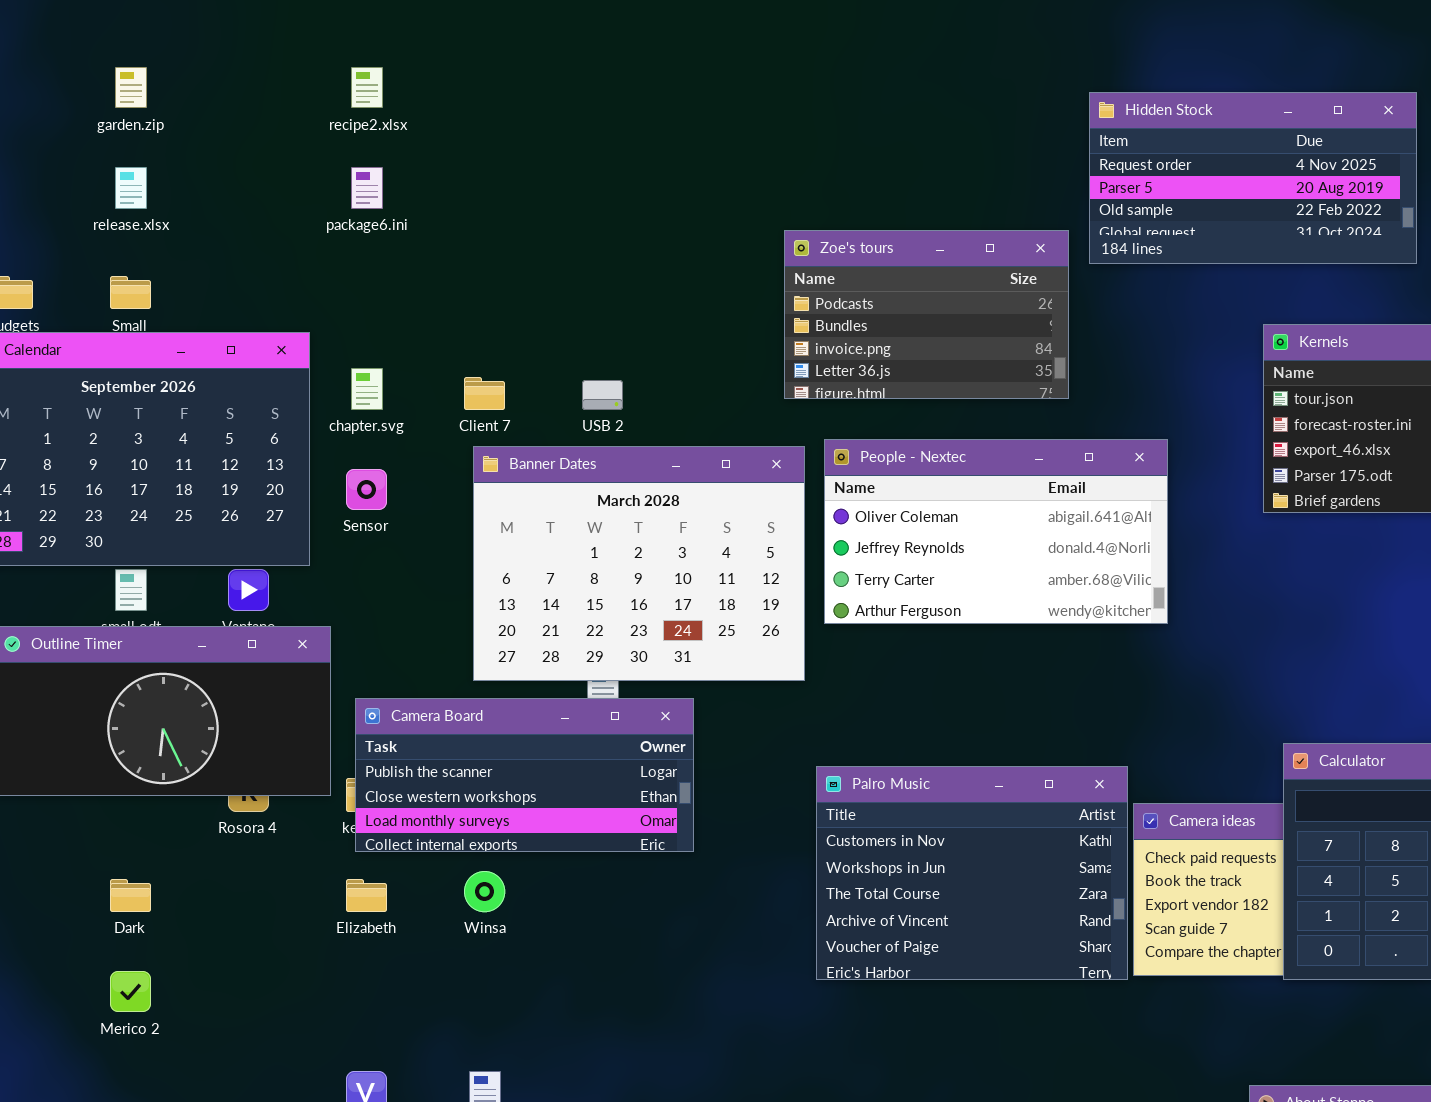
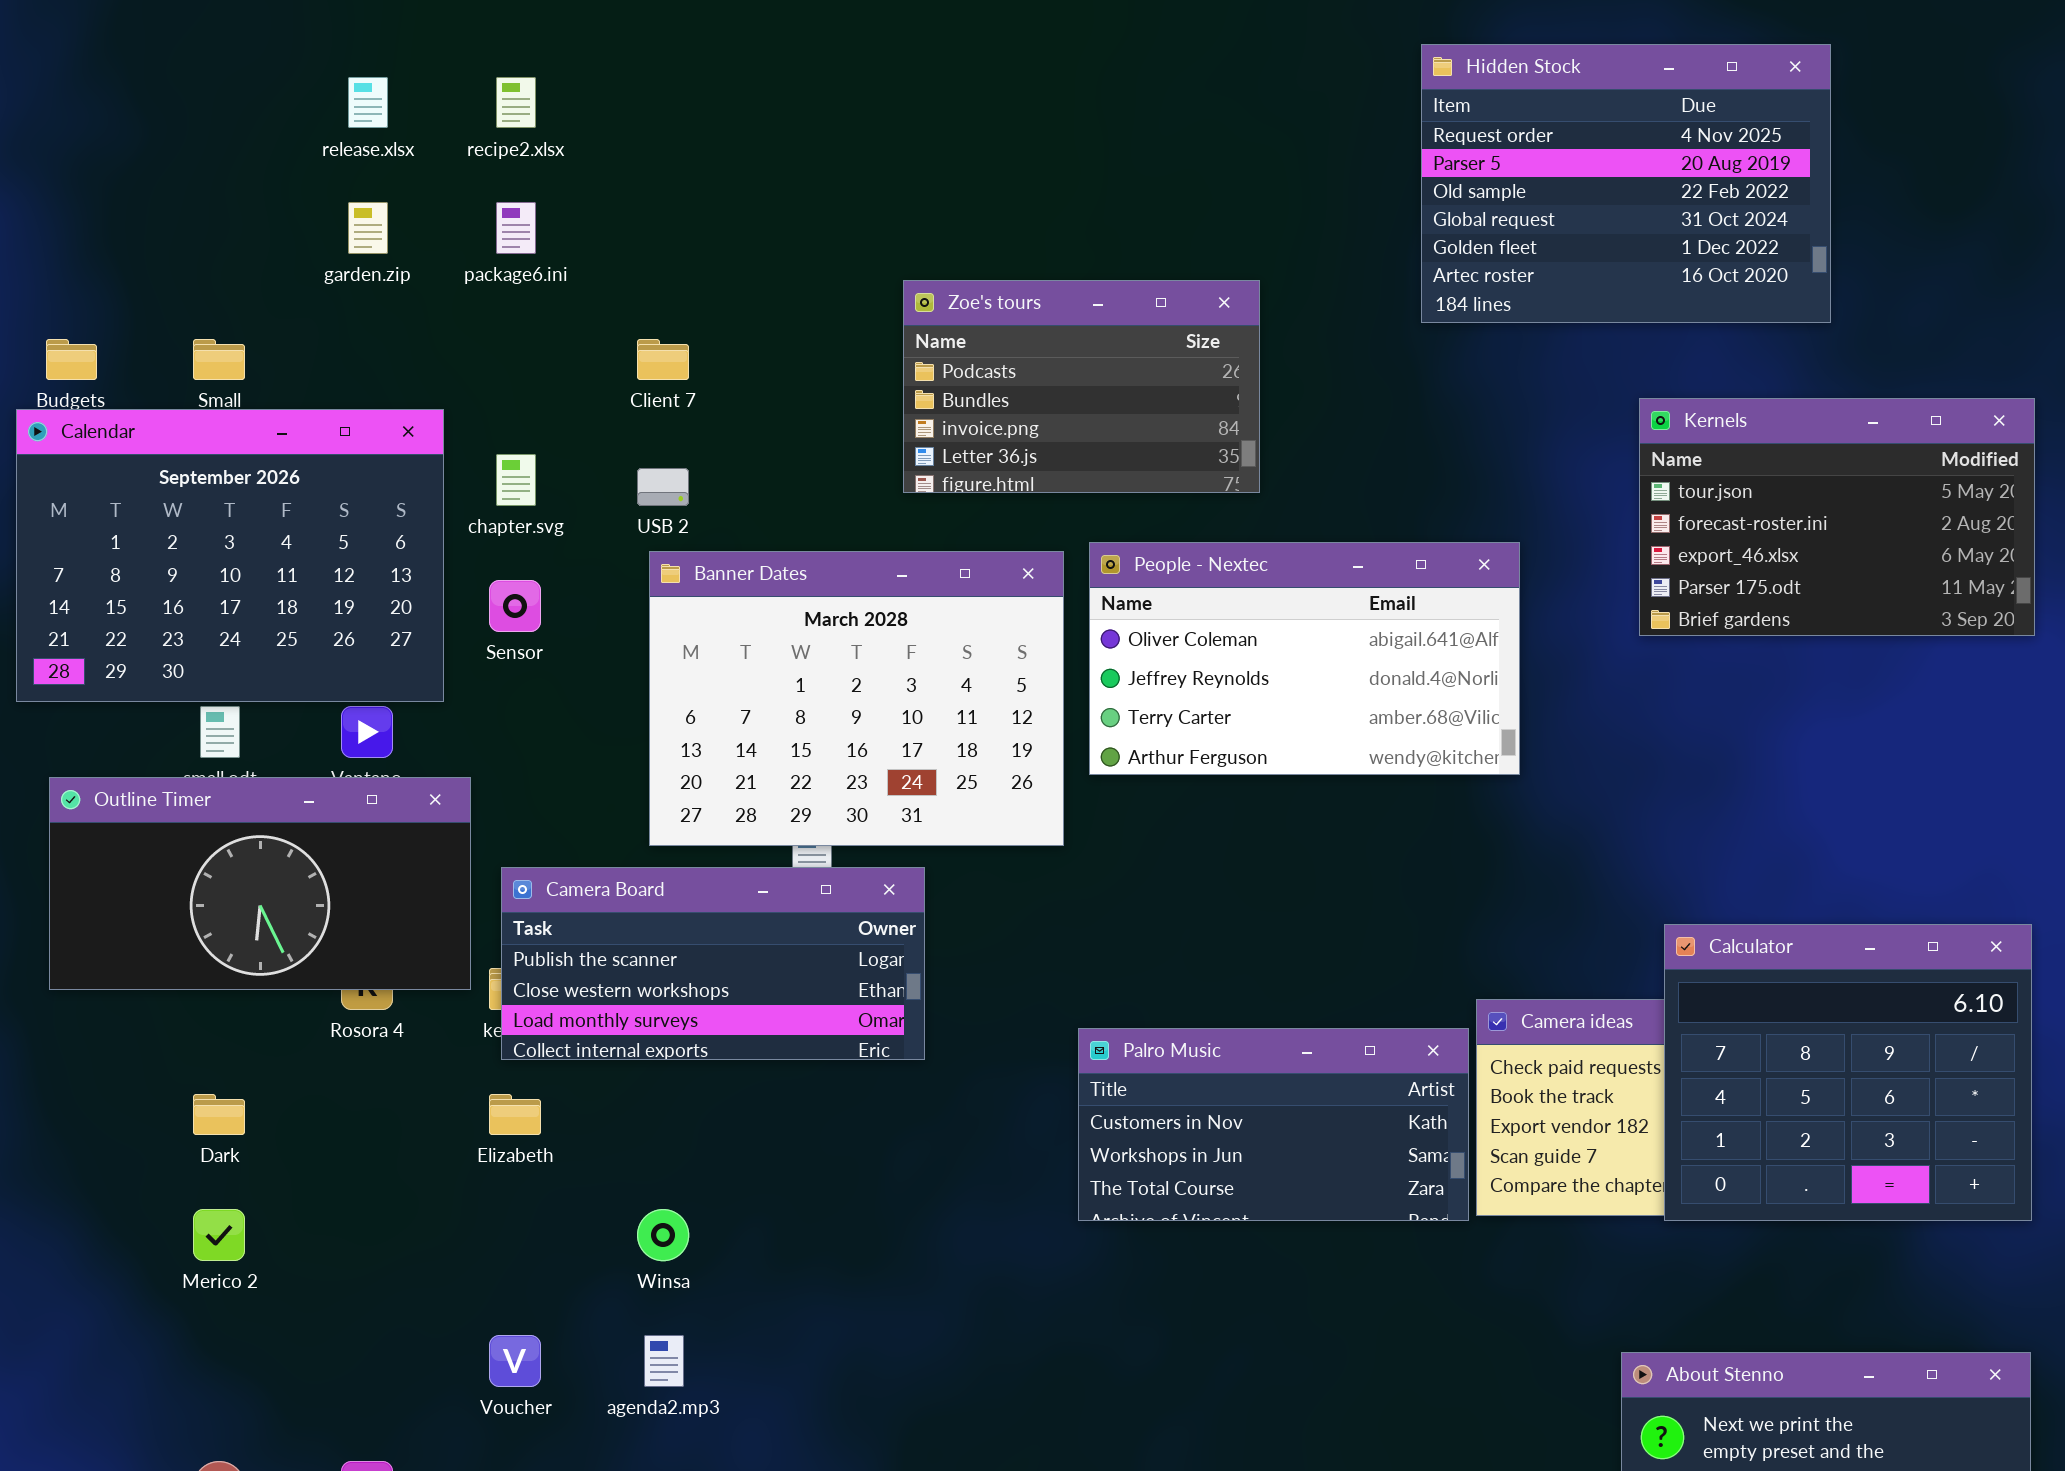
garden.zip: [115,67,147,108] -> [348,202,388,254], moved
Hidden Stock: [1089,92,1417,264] -> [1421,44,1831,323], resized
release.xlsx: [115,167,147,209] -> [348,77,388,128], moved
Zoe's tours: [784,230,1069,399] -> [903,280,1260,493], moved
Client 7: [464,377,505,410] -> [637,339,689,380], moved
USB 2: [582,380,623,410] -> [637,468,689,506], moved
Palro Music: [816,766,1128,980] -> [1078,1028,1469,1221], resized
Winsa: [464,871,505,912] -> [637,1209,689,1261], moved

